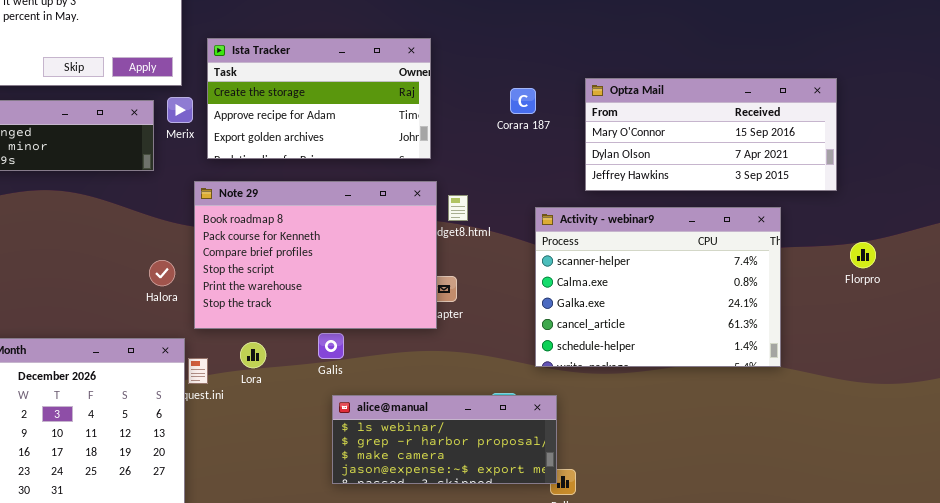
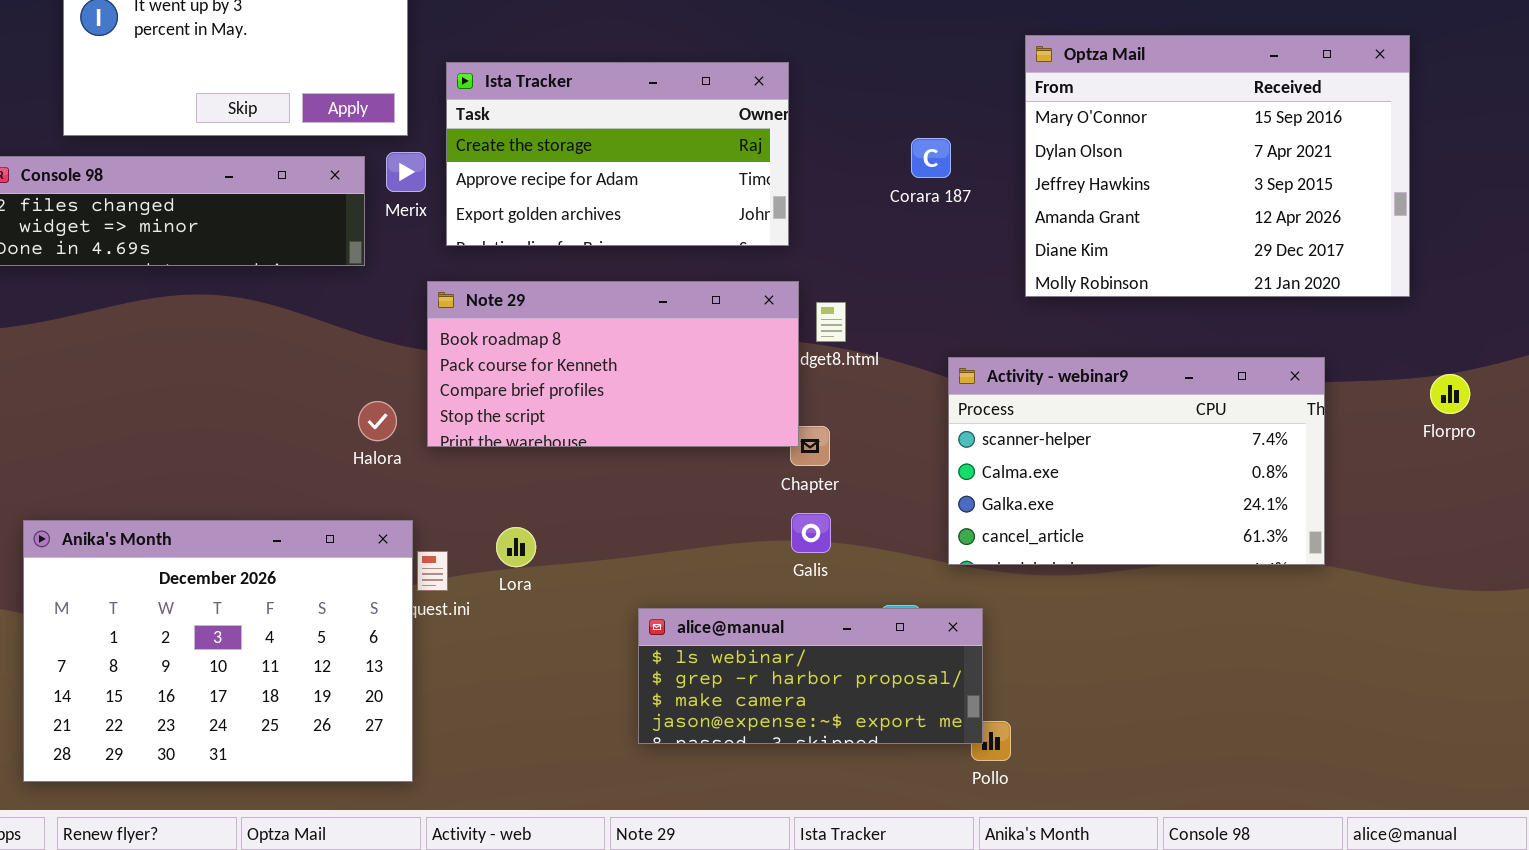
Optza Mail: [585,78,837,191] -> [1025,35,1410,297], resized
Note 29: [194,181,437,329] -> [427,281,799,447], resized
Activity - webinar9: [535,207,781,367] -> [948,357,1325,565], resized
Galis: [318,333,344,359] -> [791,513,831,553], moved

